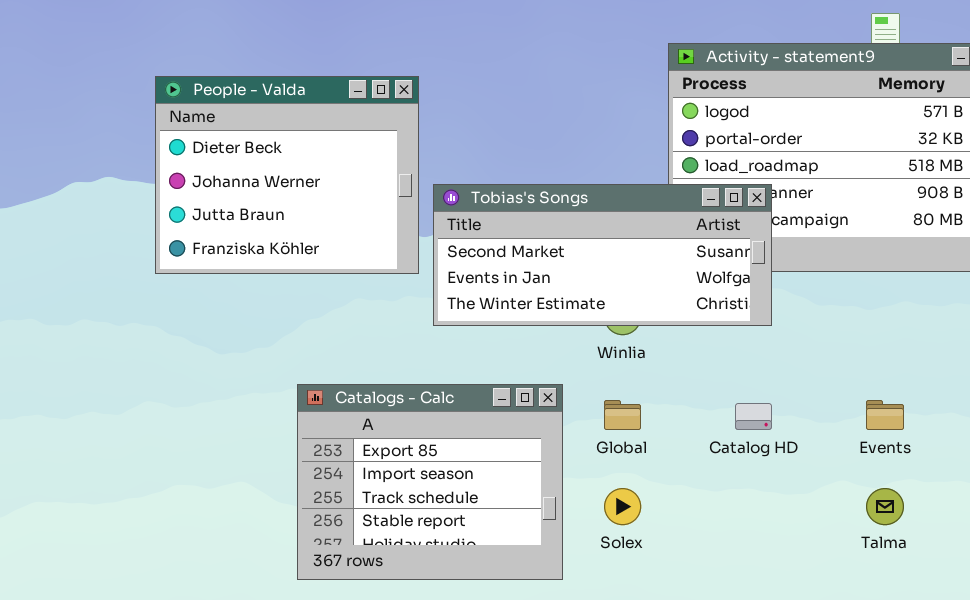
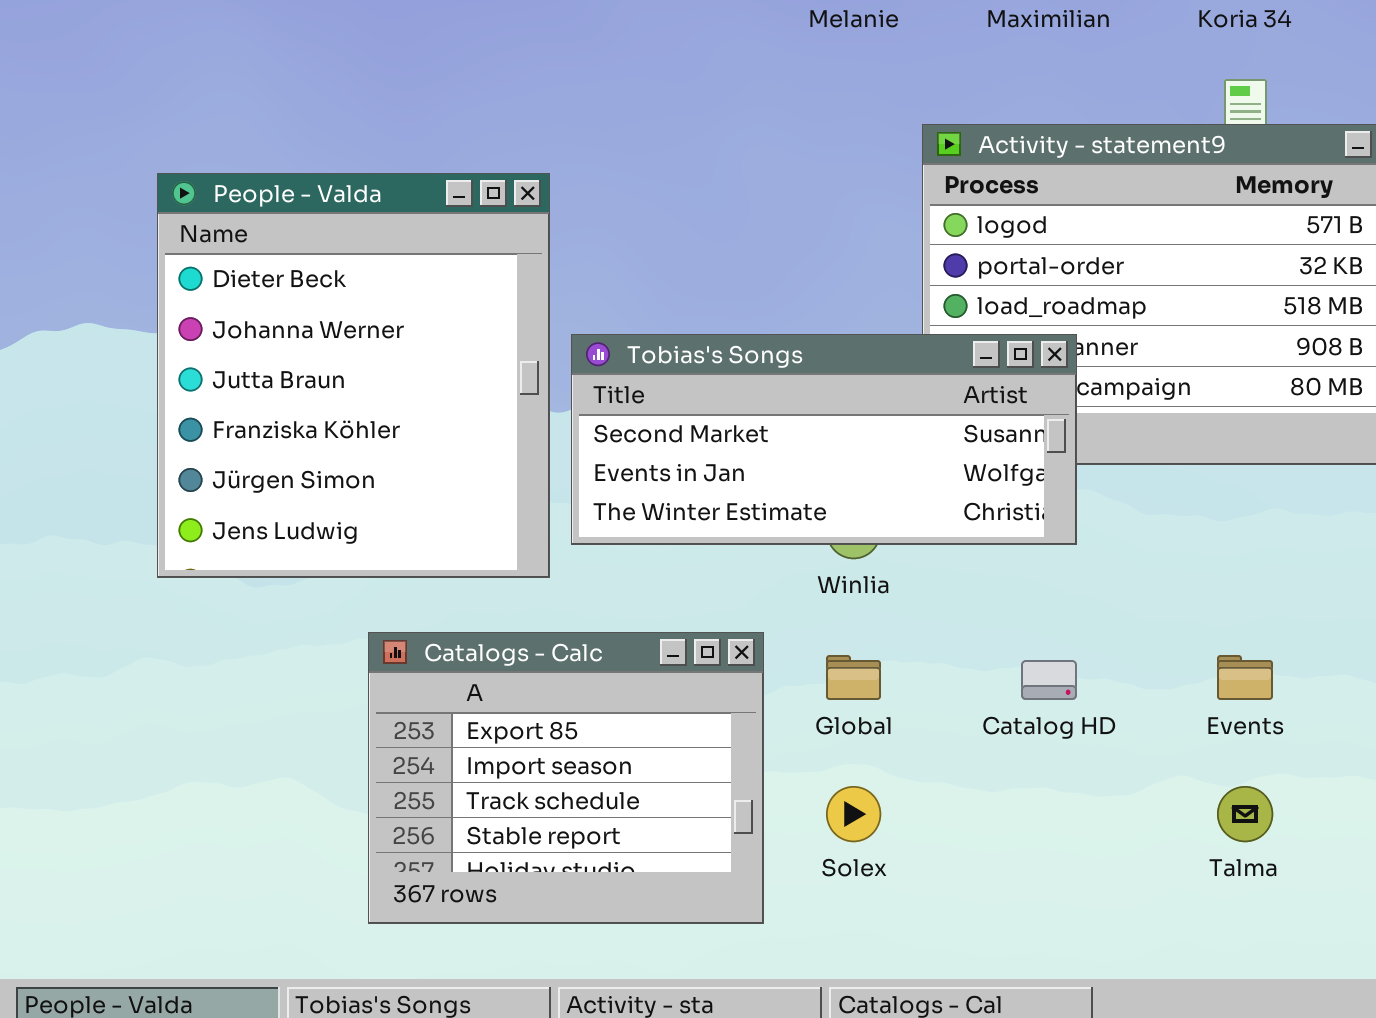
People - Valda: [155,76,419,274] -> [157,173,550,578], resized

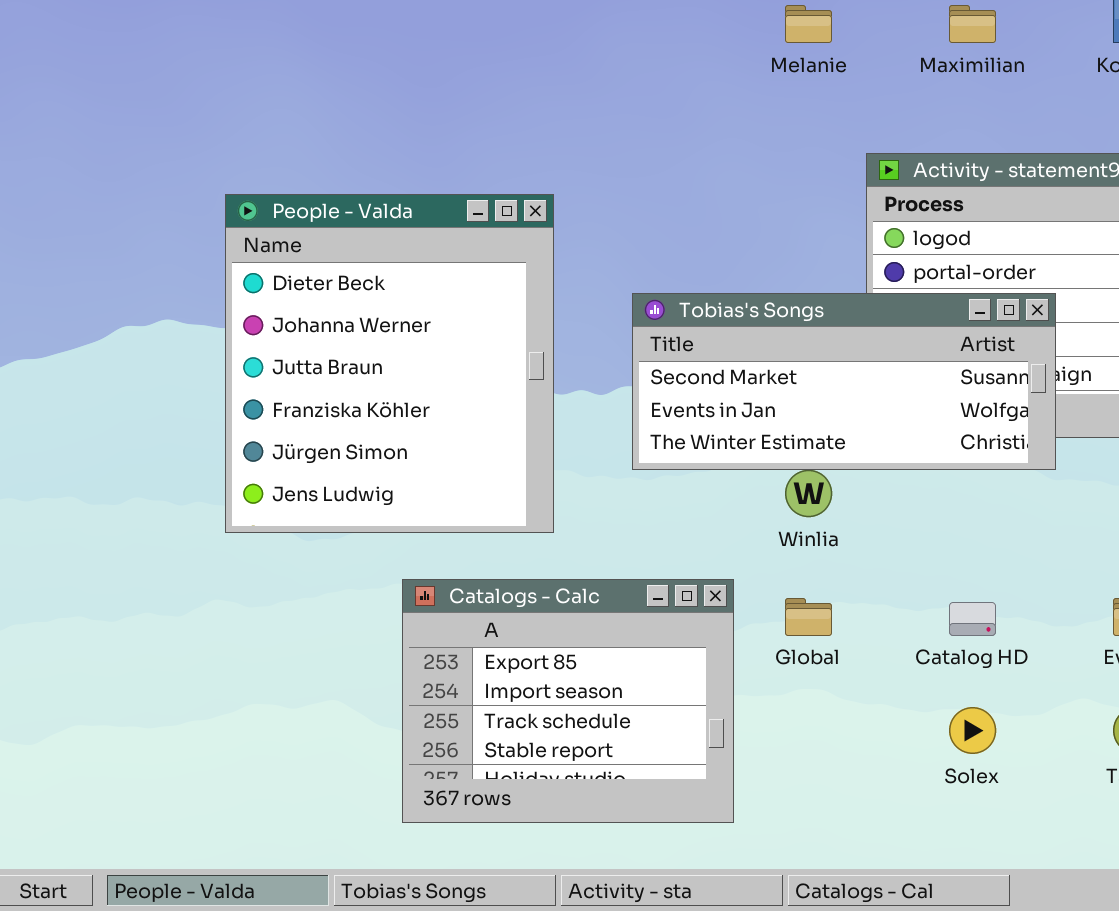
Tobias's Songs: [571,334,1077,545] -> [632,293,1056,470], moved
Solex: [826,786,881,842] -> [949,707,996,754], moved

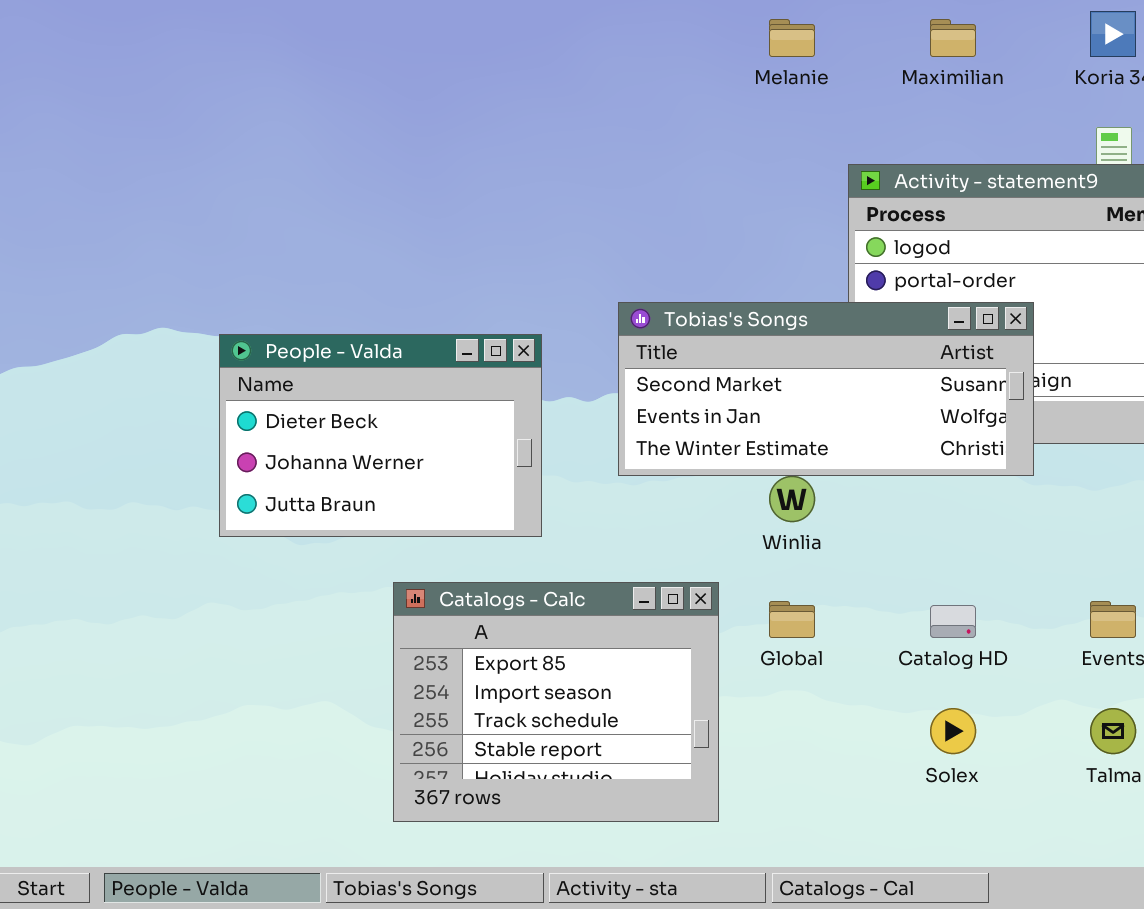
People - Valda: [225,194,554,533] -> [219,334,542,537], resized

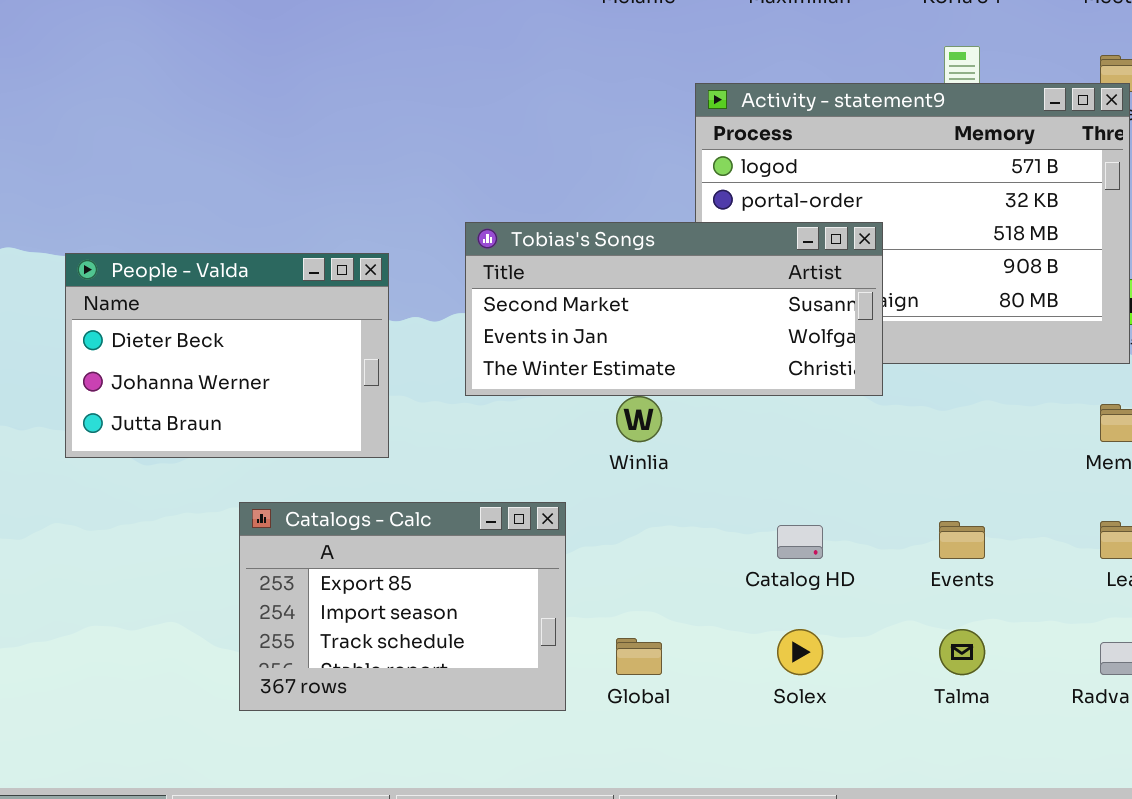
Catalogs - Calc: [393,582,719,822] -> [239,502,566,711], resized
Global: [769,601,815,638] -> [616,638,662,675], moved

